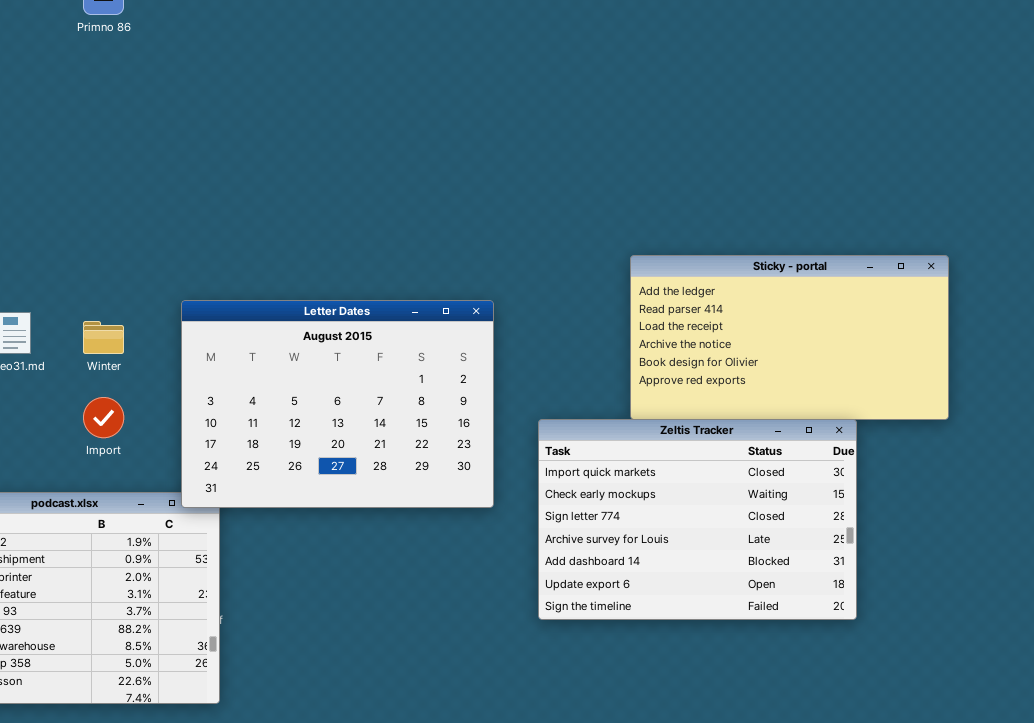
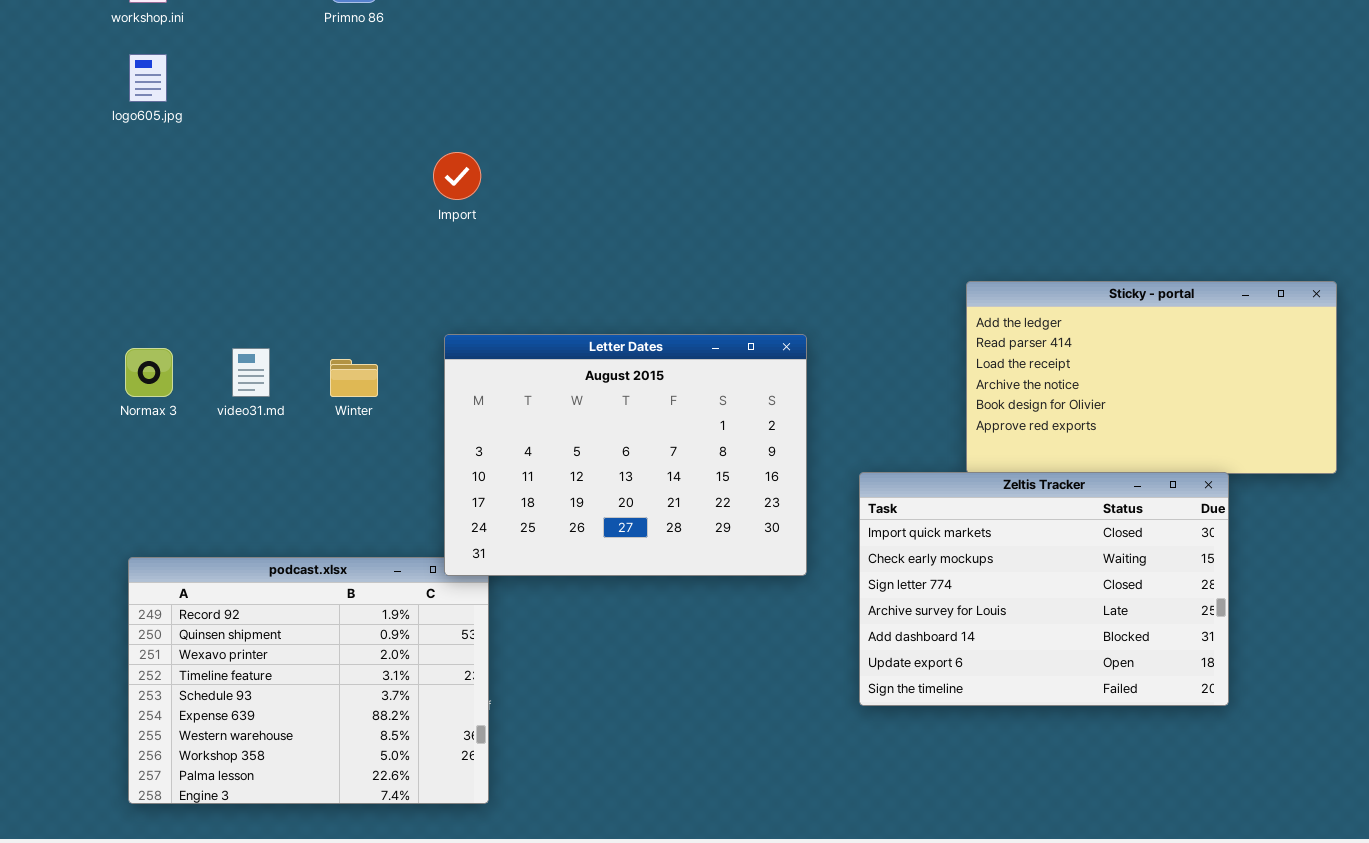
Import: [83,397,124,438] -> [433,152,481,200], moved

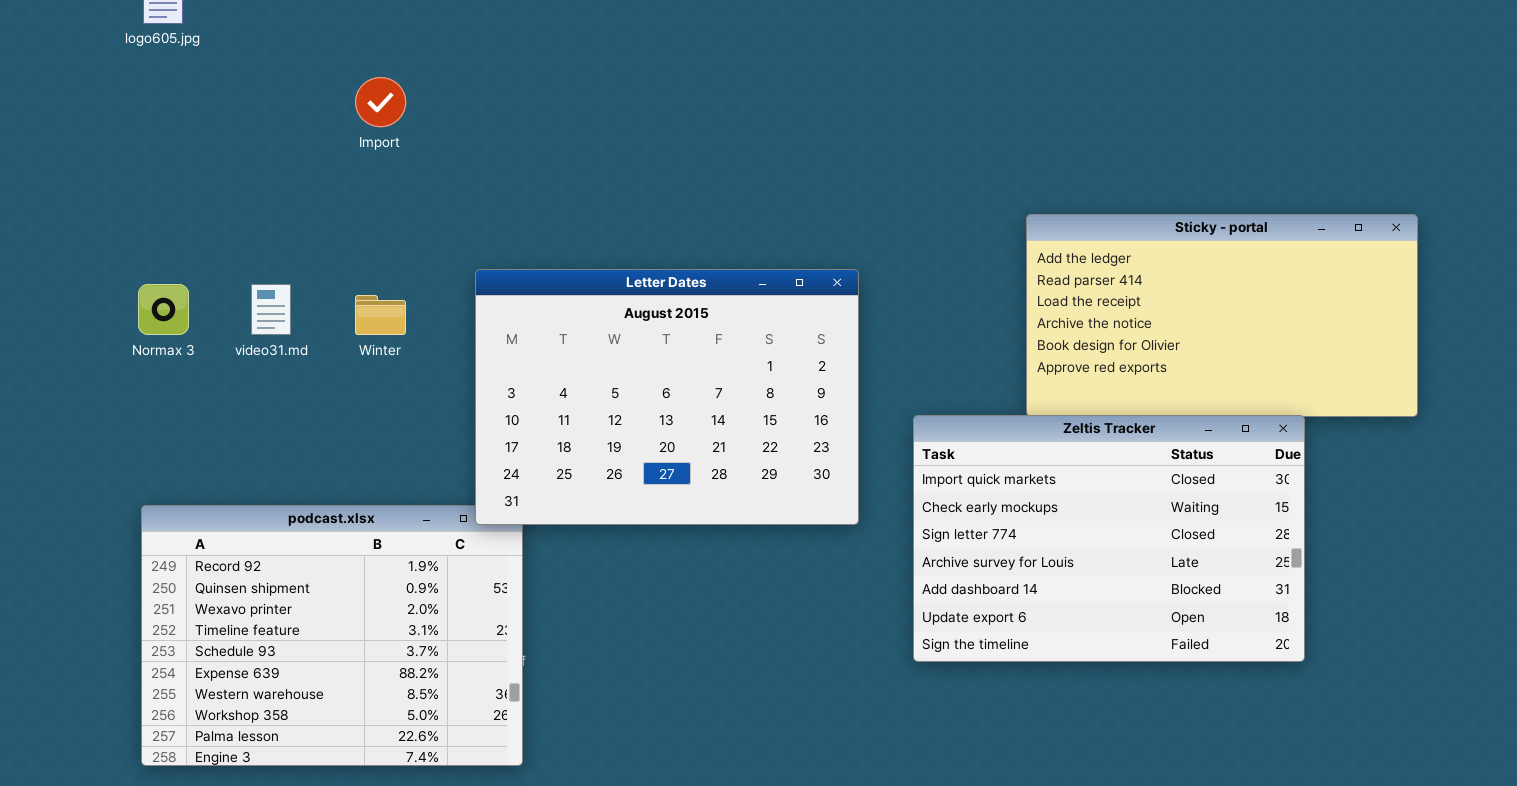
Import: [433,152,481,200] -> [355,77,406,127], moved

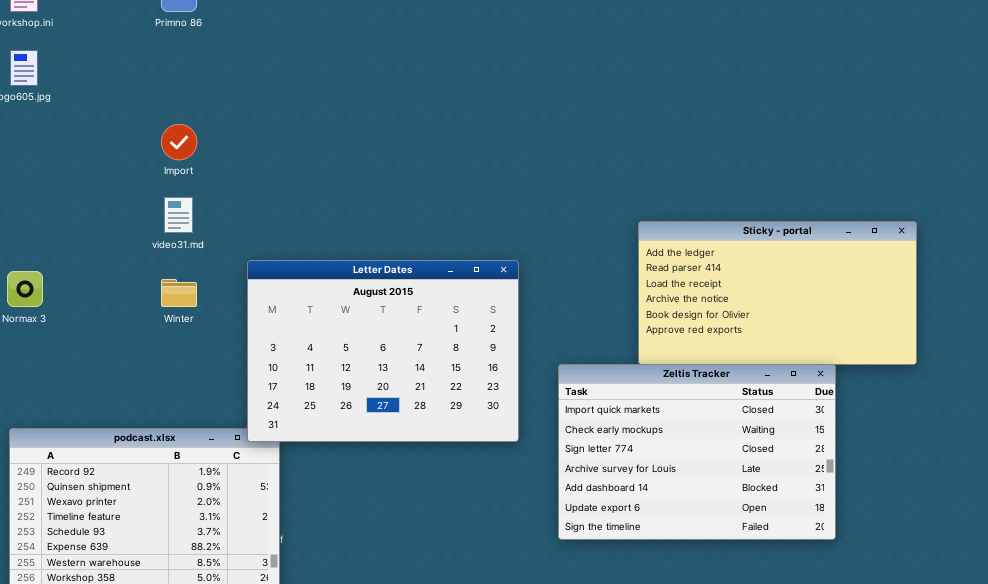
video31.md: [251,284,291,335] -> [164,197,193,233], moved

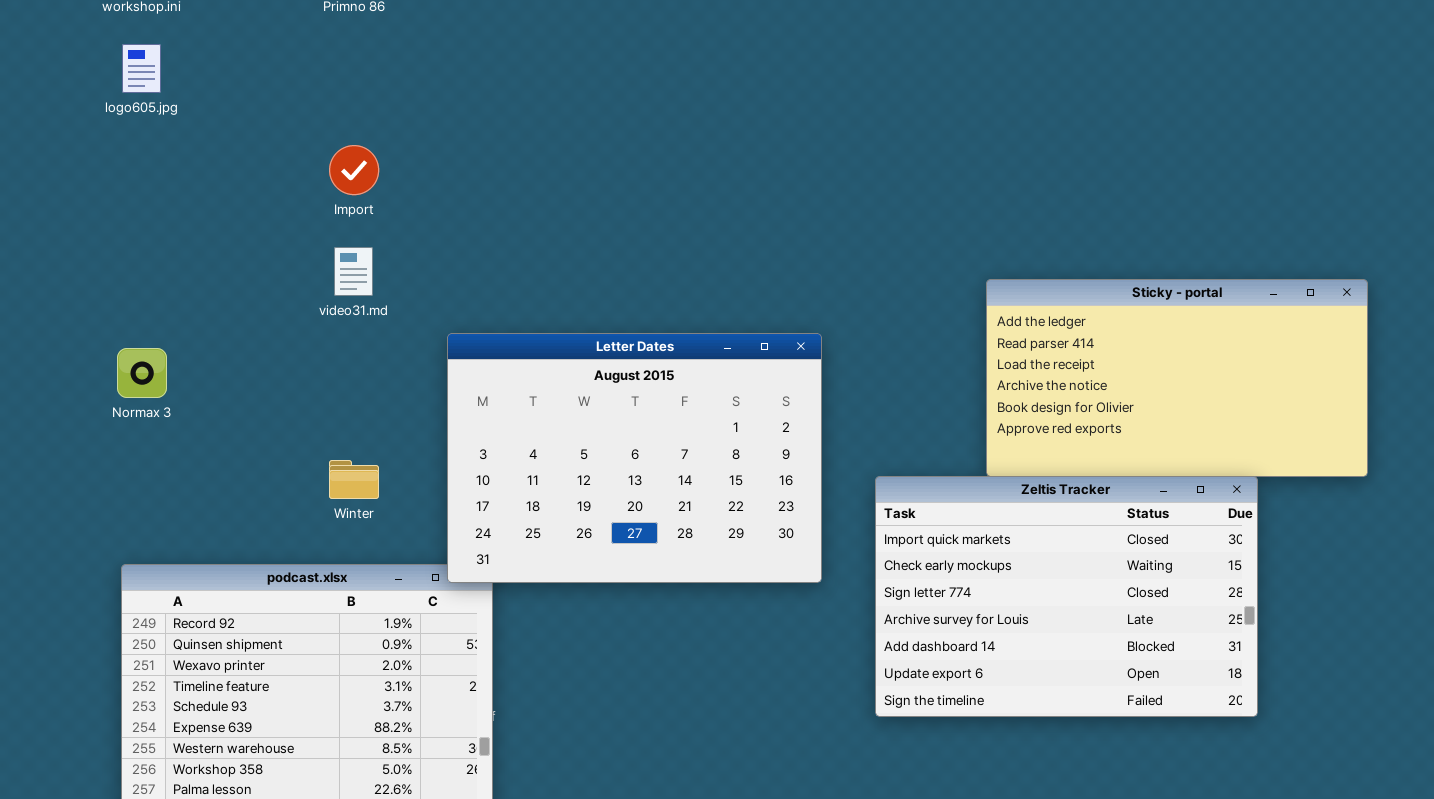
Winter: [161,279,197,307] -> [329,460,379,499], moved

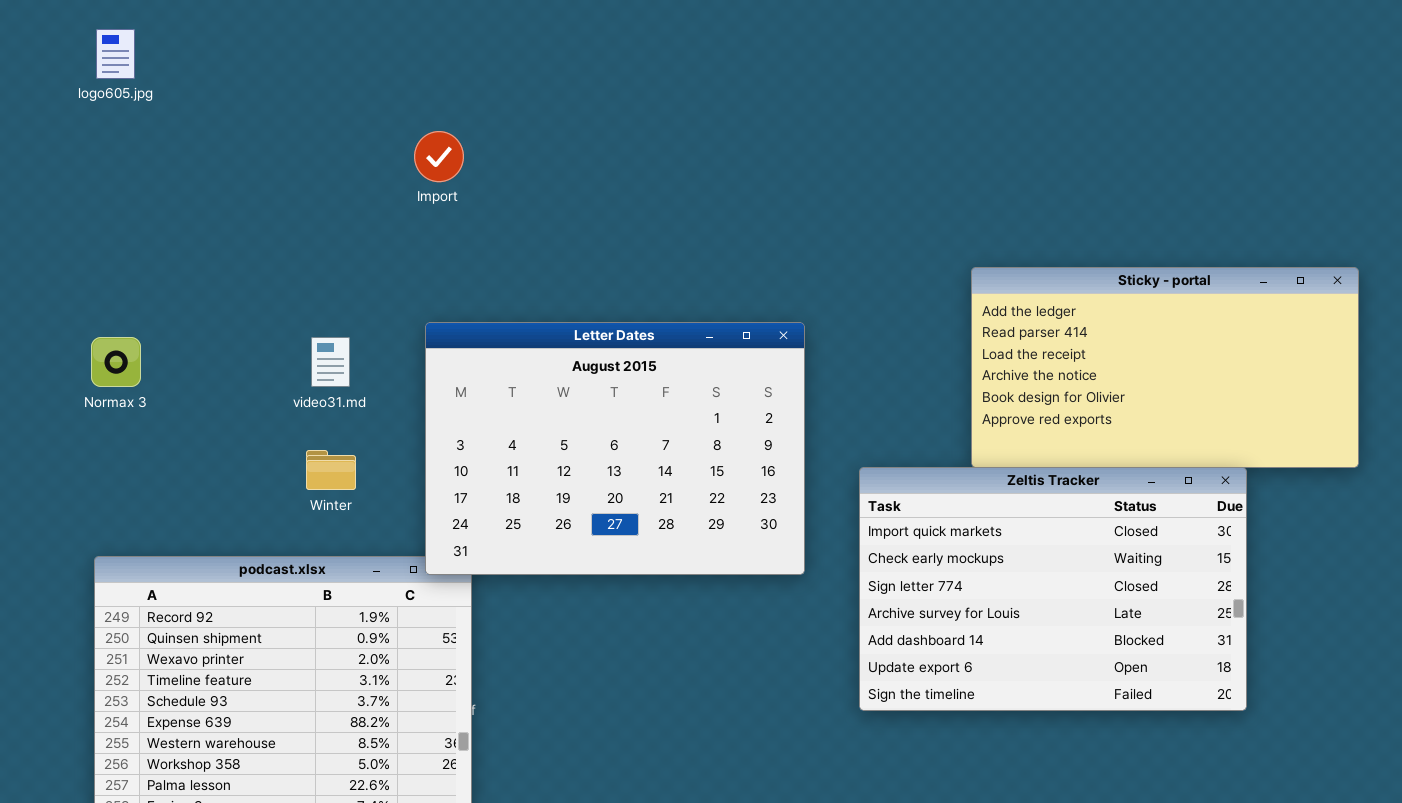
Import: [329,145,379,195] -> [414,131,464,182], moved
video31.md: [334,247,373,296] -> [311,337,350,387], moved

